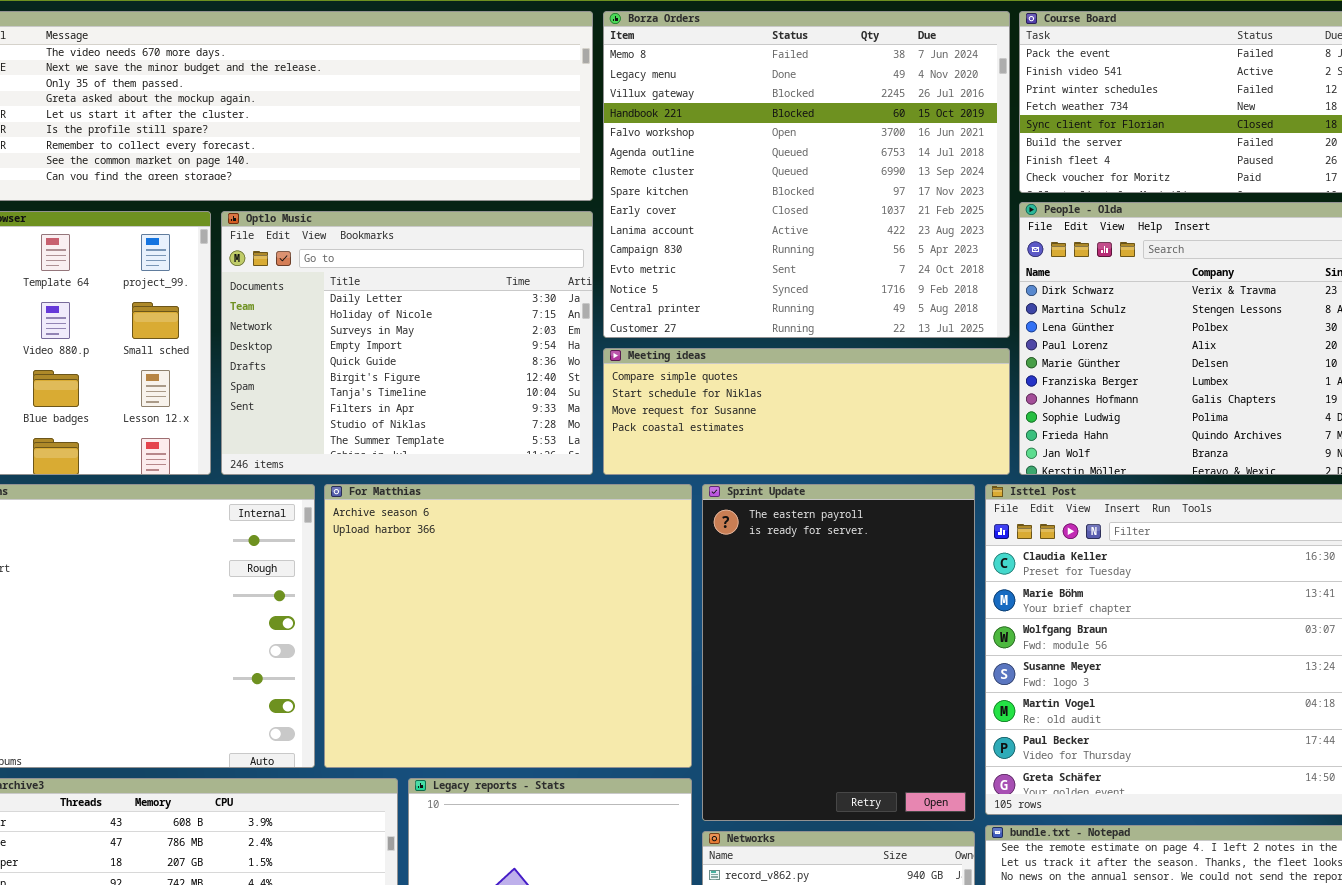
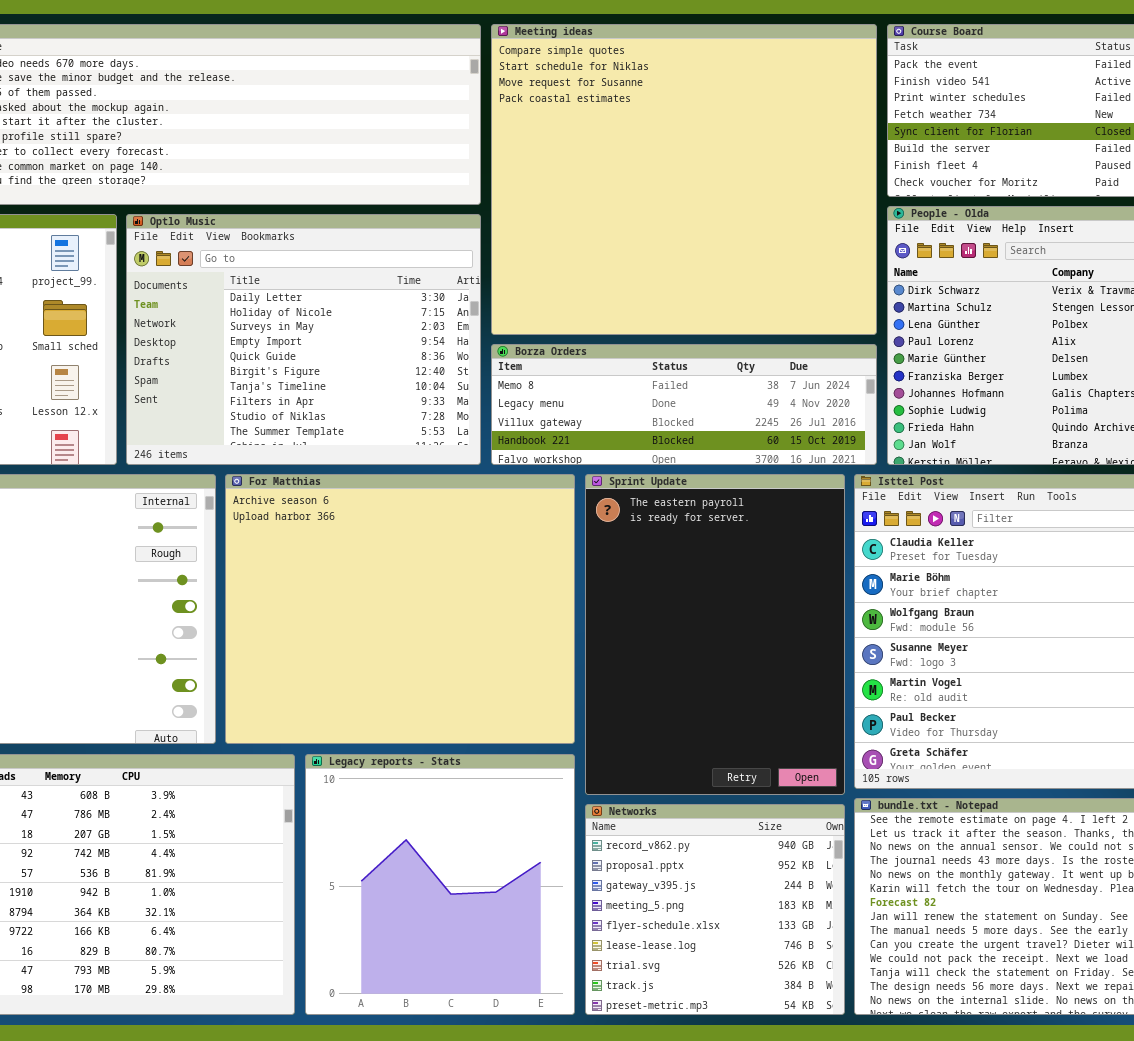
Borza Orders: [603,11,1010,338] -> [491,344,877,465], moved, resized
Meeting ideas: [603,348,1010,475] -> [491,24,877,335], moved, resized

